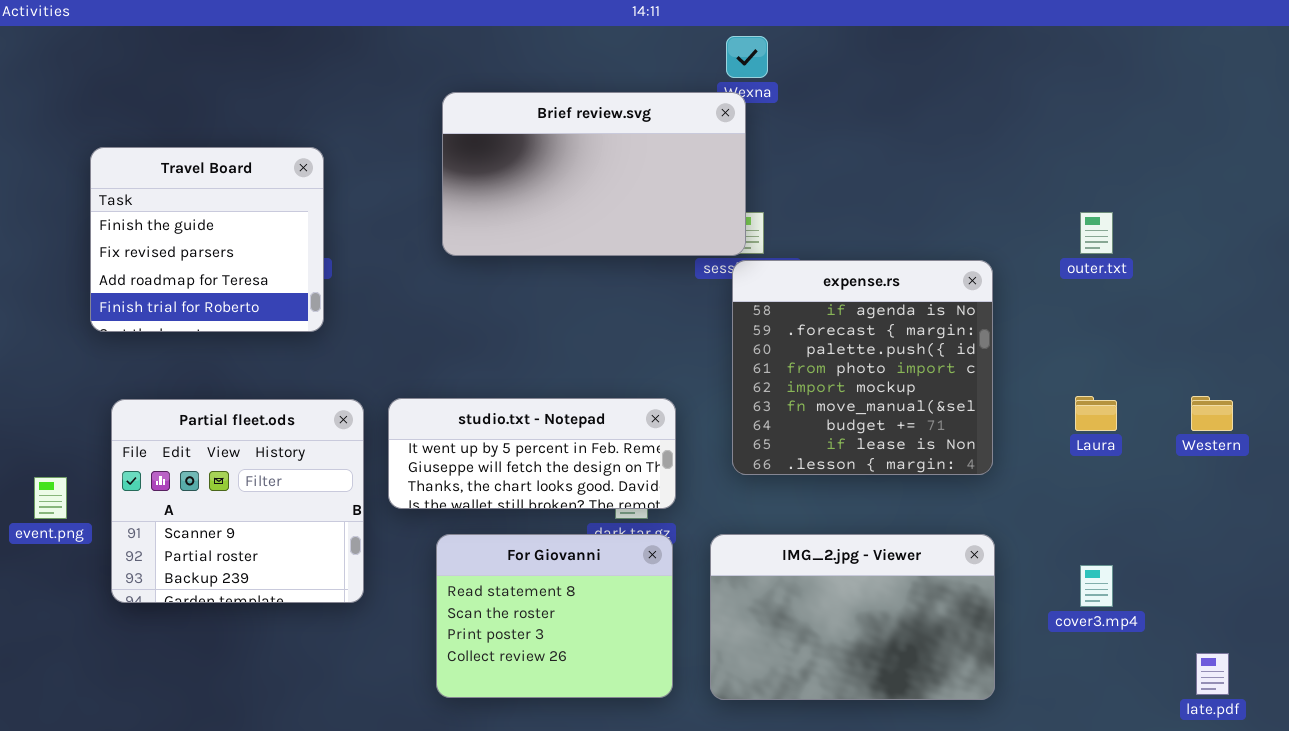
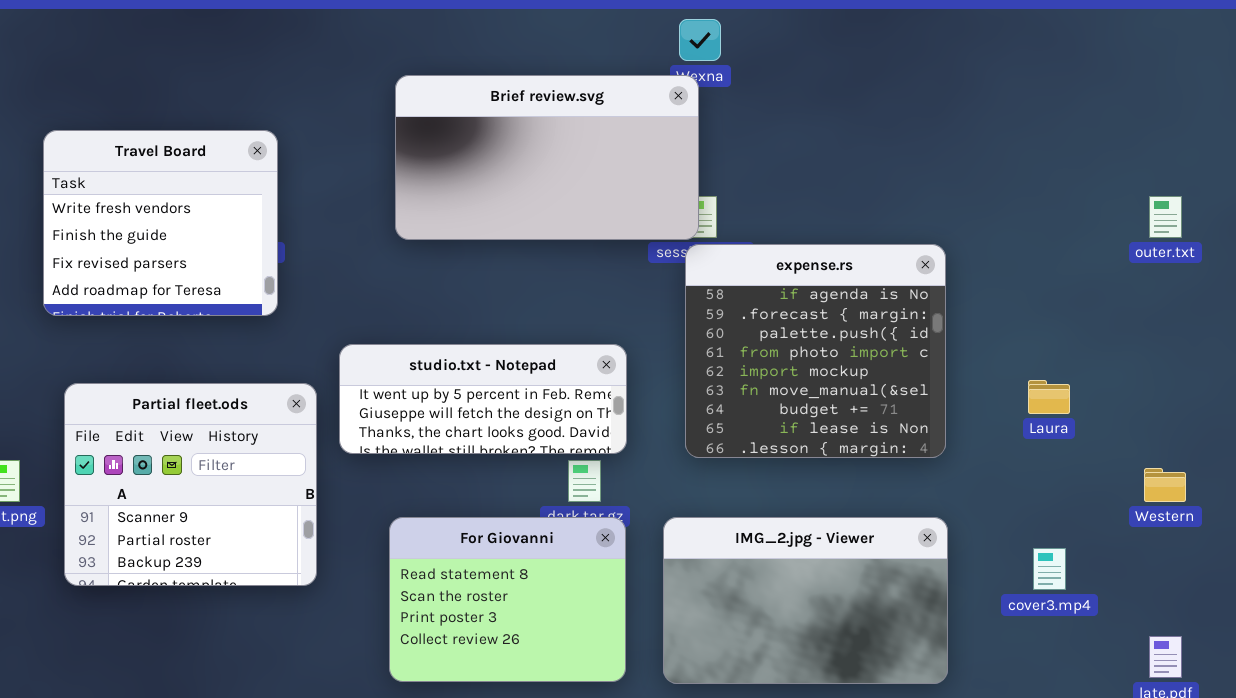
Travel Board: [90,147,324,332] -> [43,130,278,316], scrolled up 1 row
outer.txt: [1080,212,1113,254] -> [1149,196,1182,238], moved
Western: [1191,396,1233,431] -> [1144,468,1186,502], moved
studio.txt - Notepad: [388,398,676,509] -> [339,344,627,454], moved

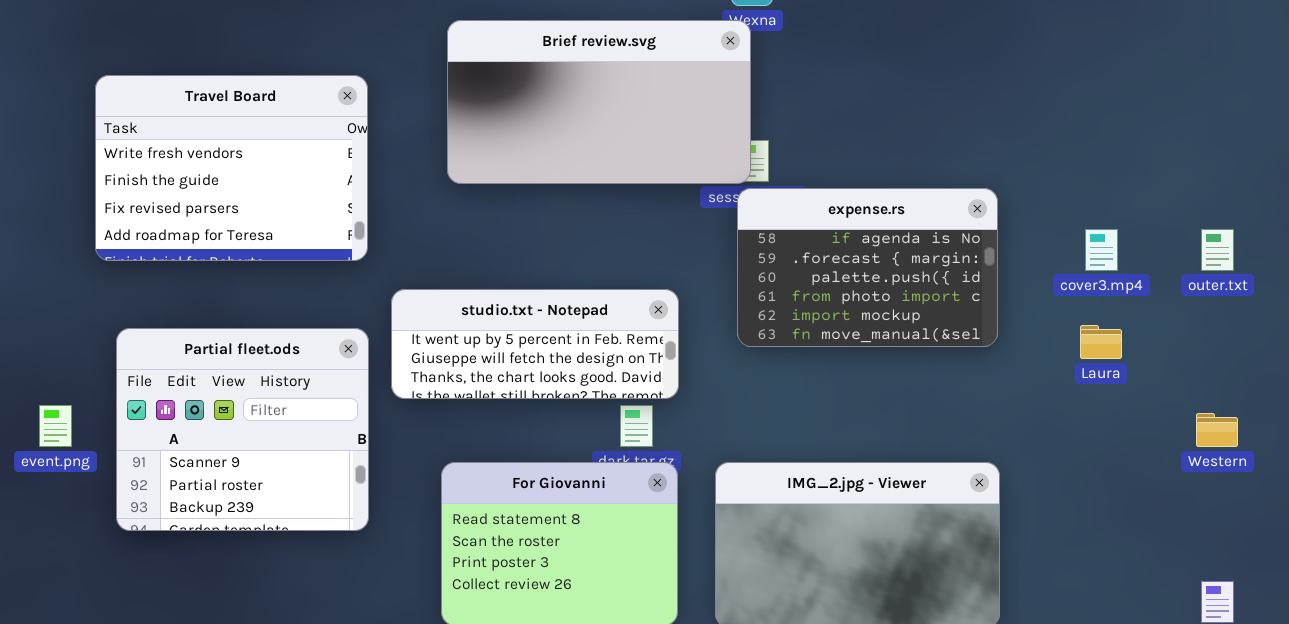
Travel Board: [43,130,278,316] -> [95,75,368,261], resized
outer.txt: [1149,196,1182,238] -> [1201,229,1234,271], moved
expense.rs: [685,244,946,458] -> [737,188,998,347], resized
cover3.mp4: [1033,548,1066,590] -> [1085,229,1118,271], moved

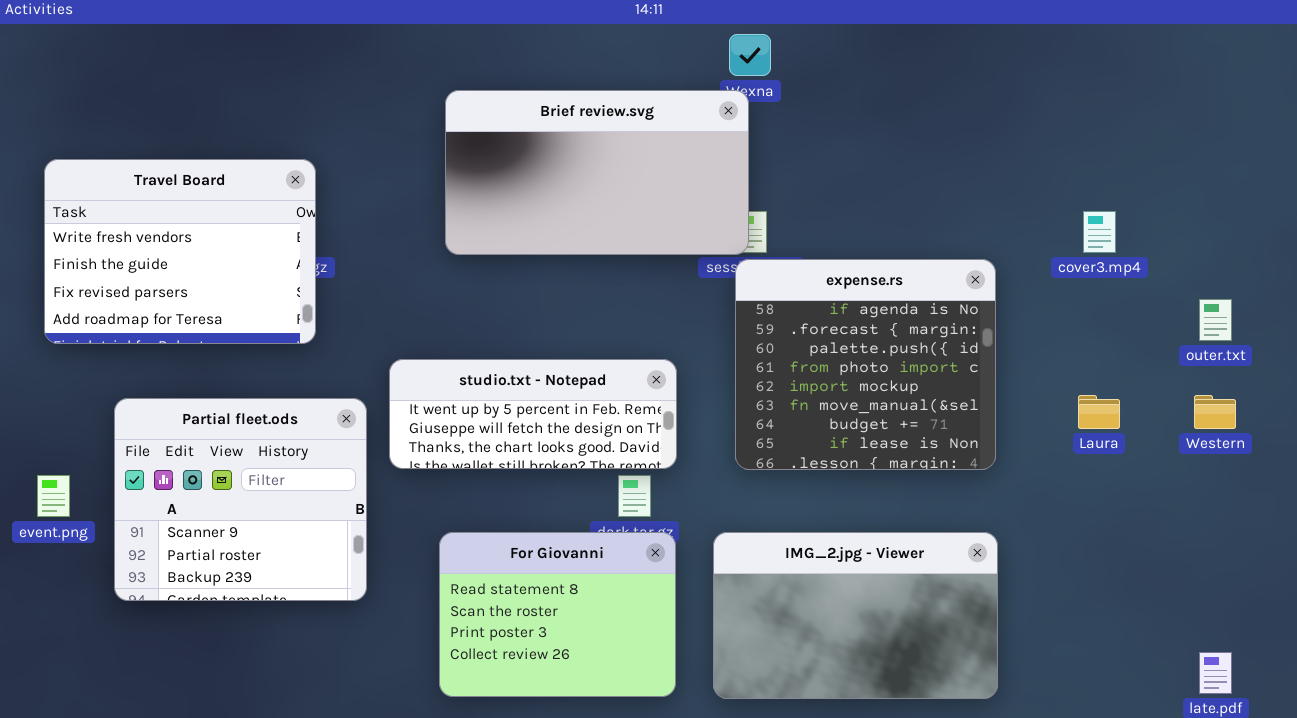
Travel Board: [95,75,368,261] -> [44,159,316,344], moved
expense.rs: [737,188,998,347] -> [735,259,996,470], resized
cover3.mp4: [1085,229,1118,271] -> [1083,211,1116,253], moved
Western: [1196,413,1238,447] -> [1194,395,1236,429], moved

